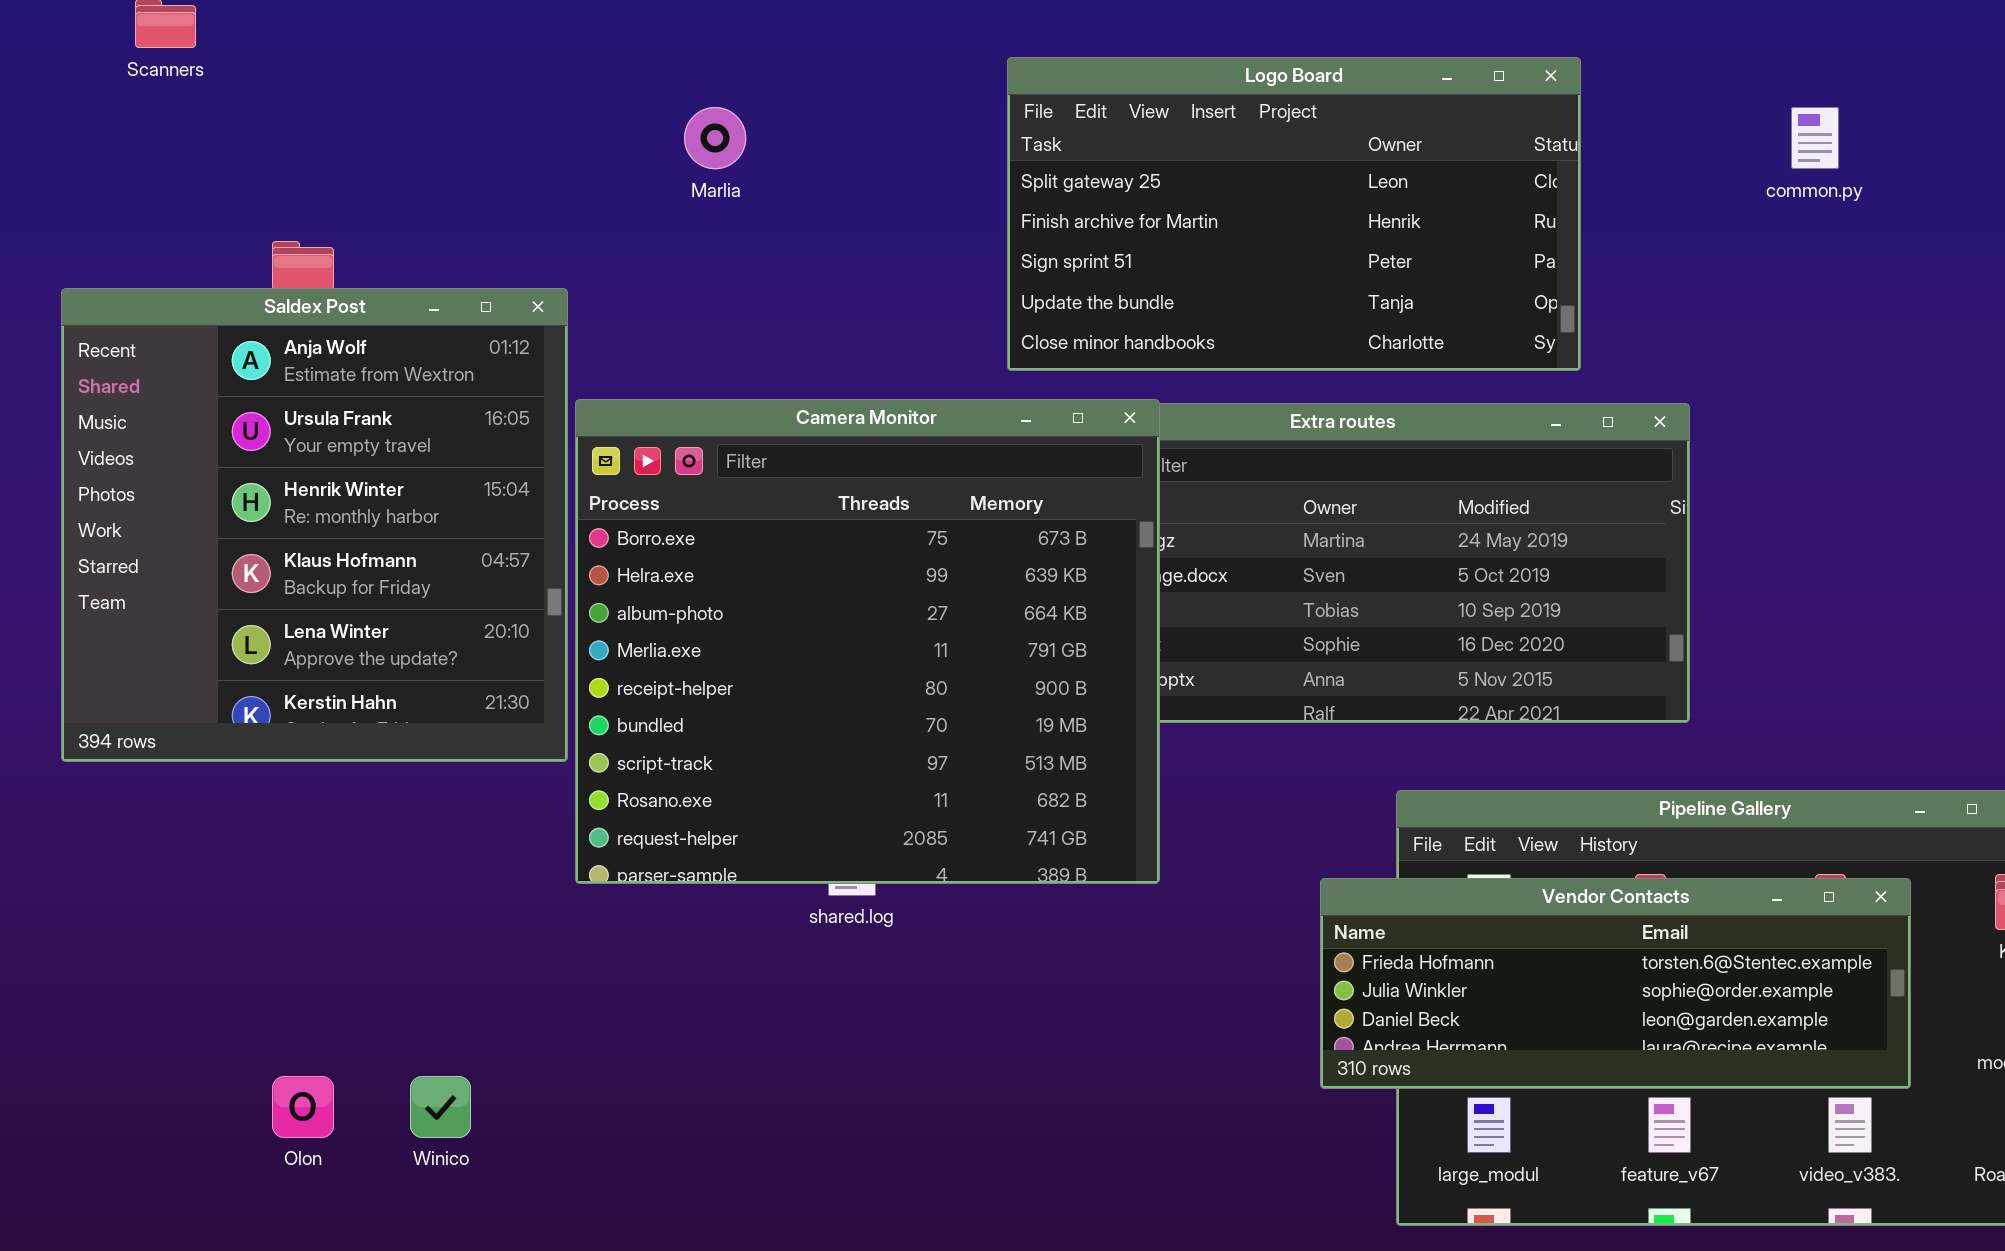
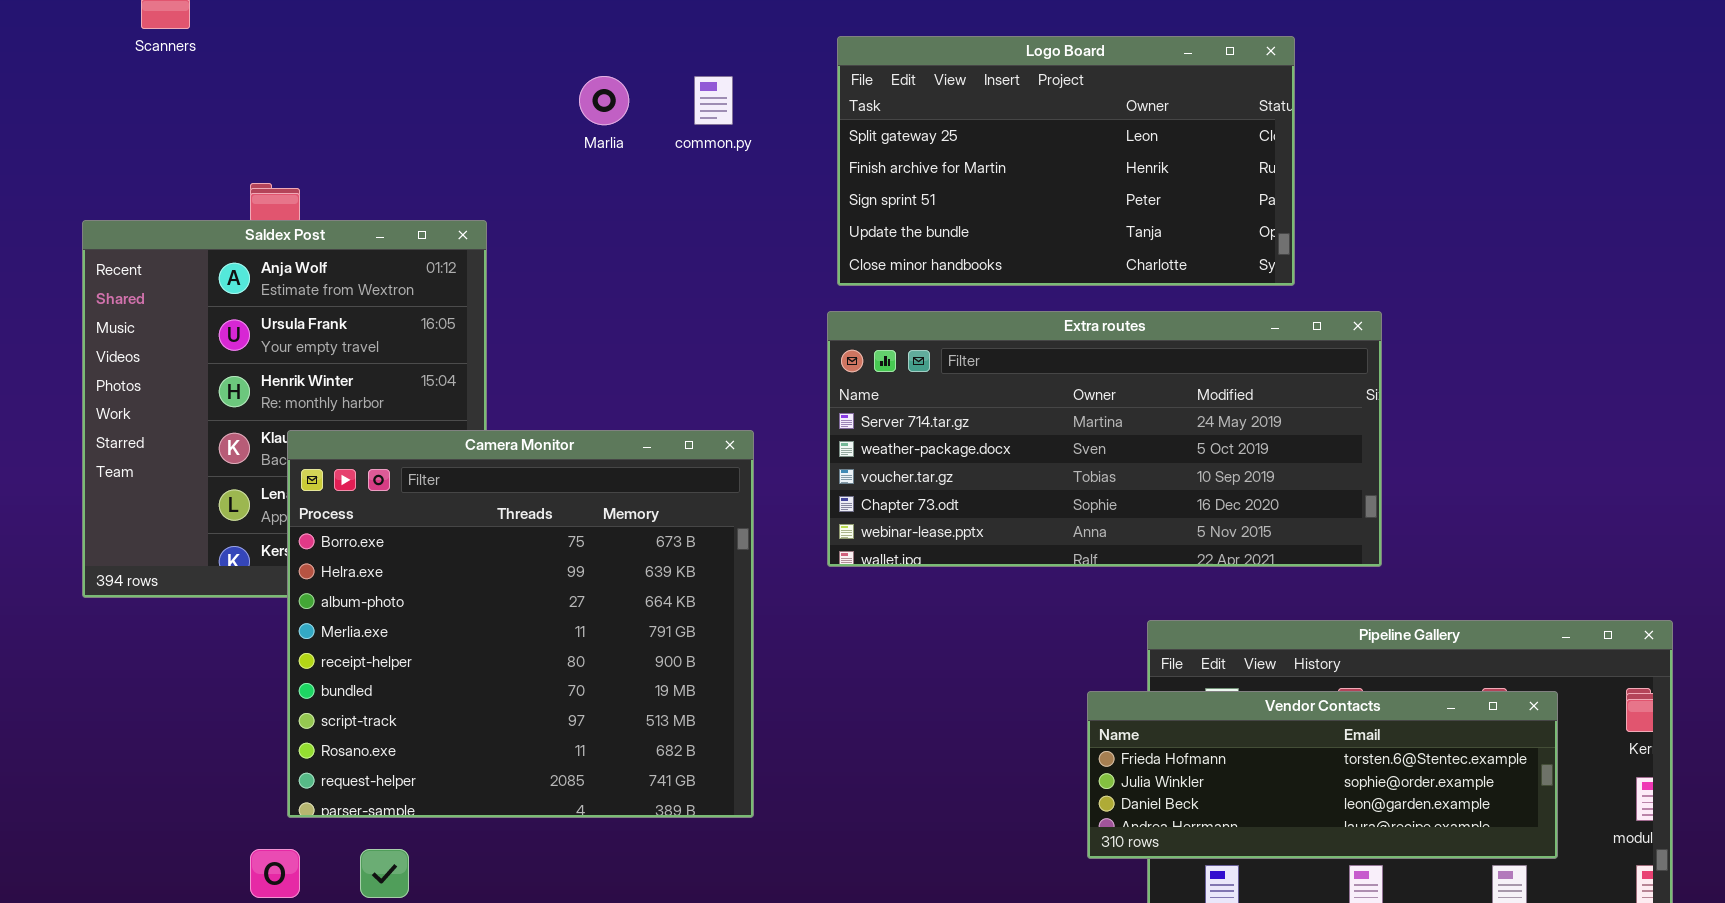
common.py: [1791,107,1839,169] -> [694,76,733,125], moved
Camera Monitor: [575,399,1160,884] -> [287,430,754,818], moved

